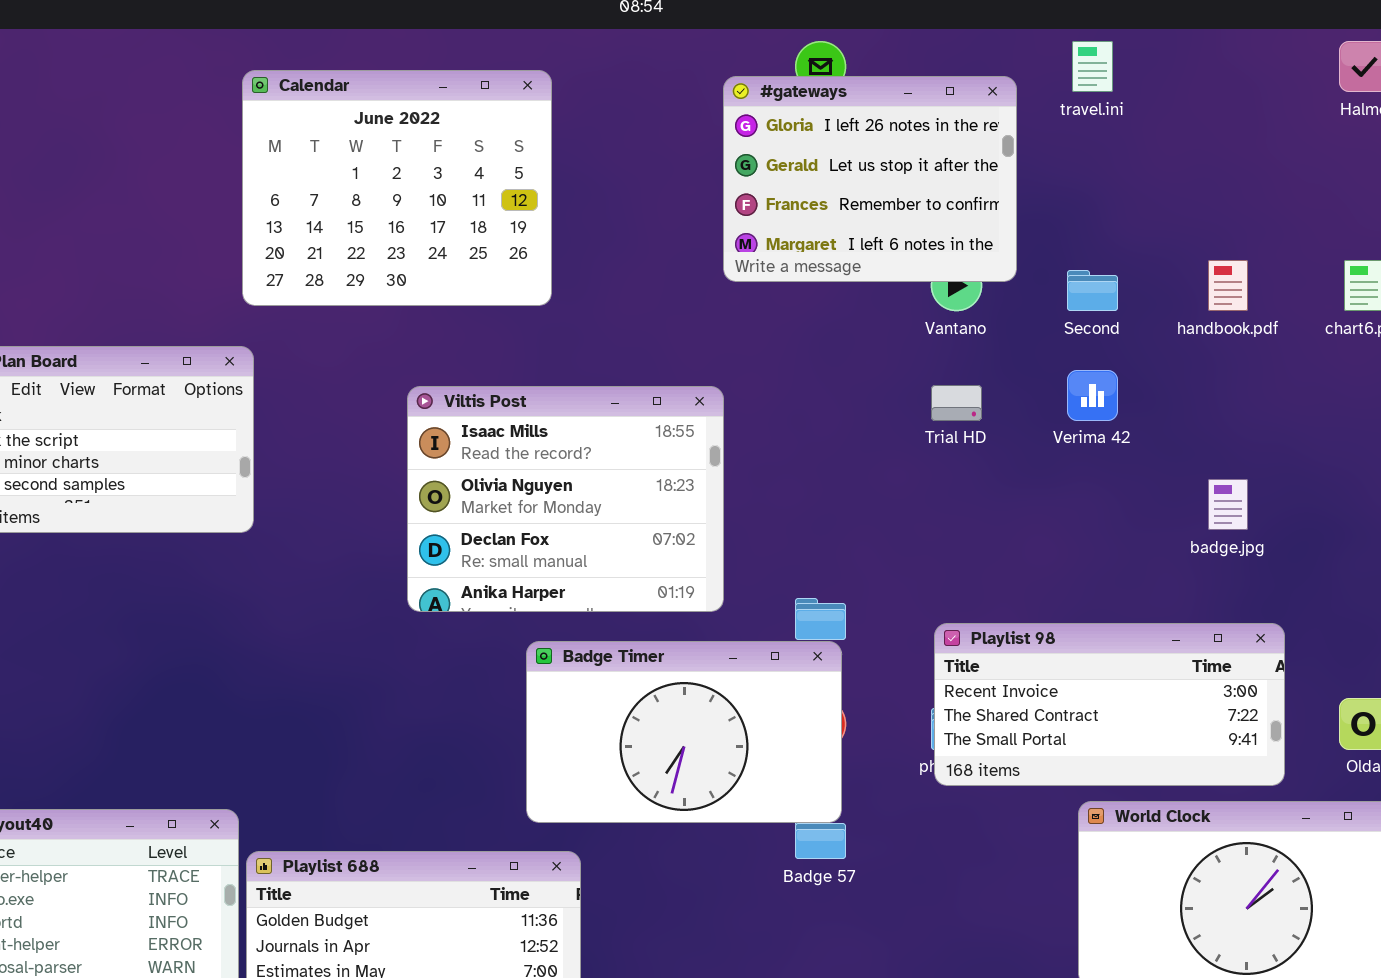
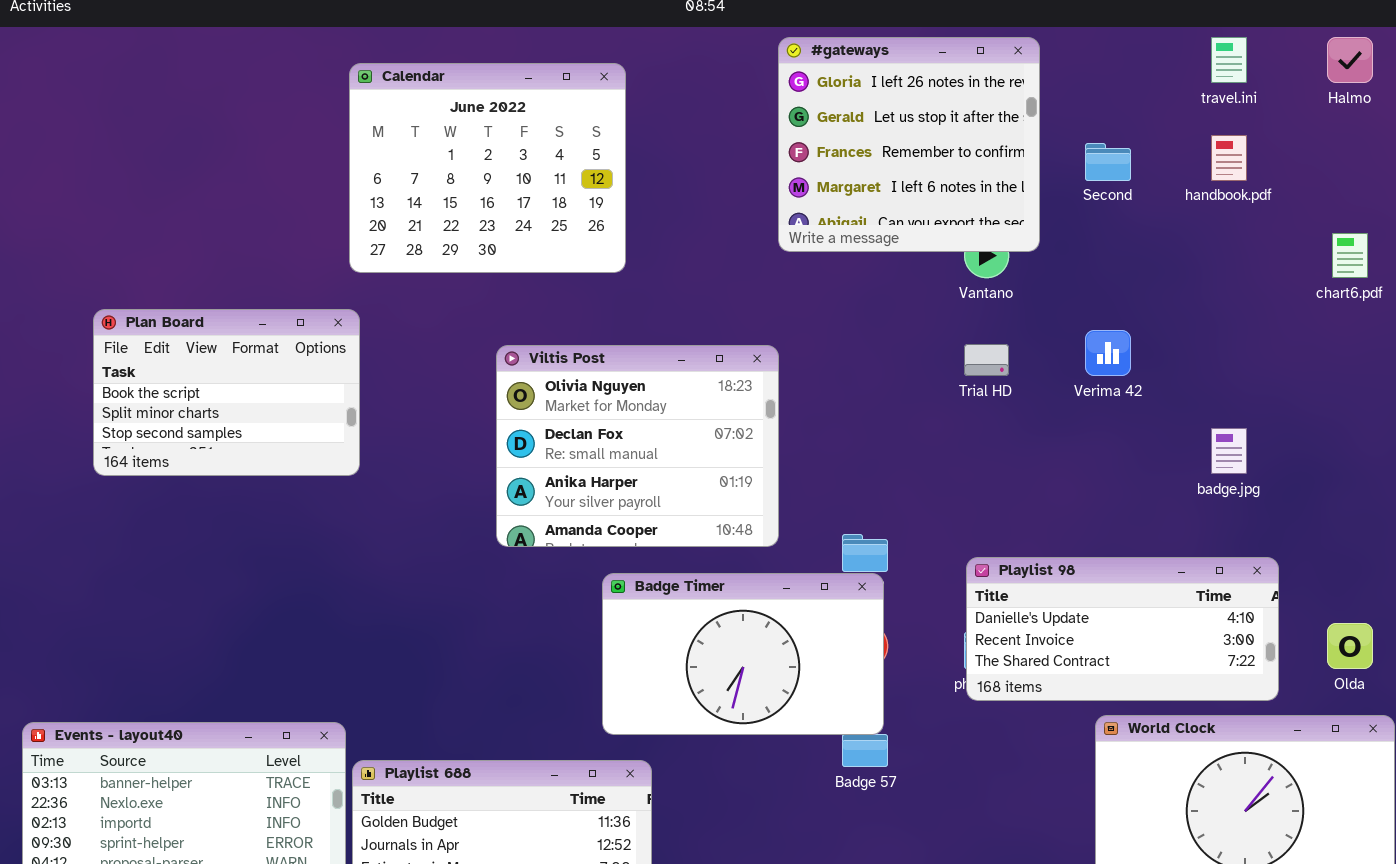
travel.ini: [1072,41,1113,92] -> [1211,37,1247,83], moved
#gateways: [723,76,1017,282] -> [778,37,1040,252], resized
handbook.pdf: [1208,260,1248,311] -> [1211,135,1247,181], moved
Second: [1067,270,1118,311] -> [1085,143,1131,181], moved
Viltis Post: [407,386,724,612] -> [496,345,779,547], scrolled down 1 row
Playlist 98: [934,623,1285,786] -> [966,557,1279,701], scrolled up 1 row

